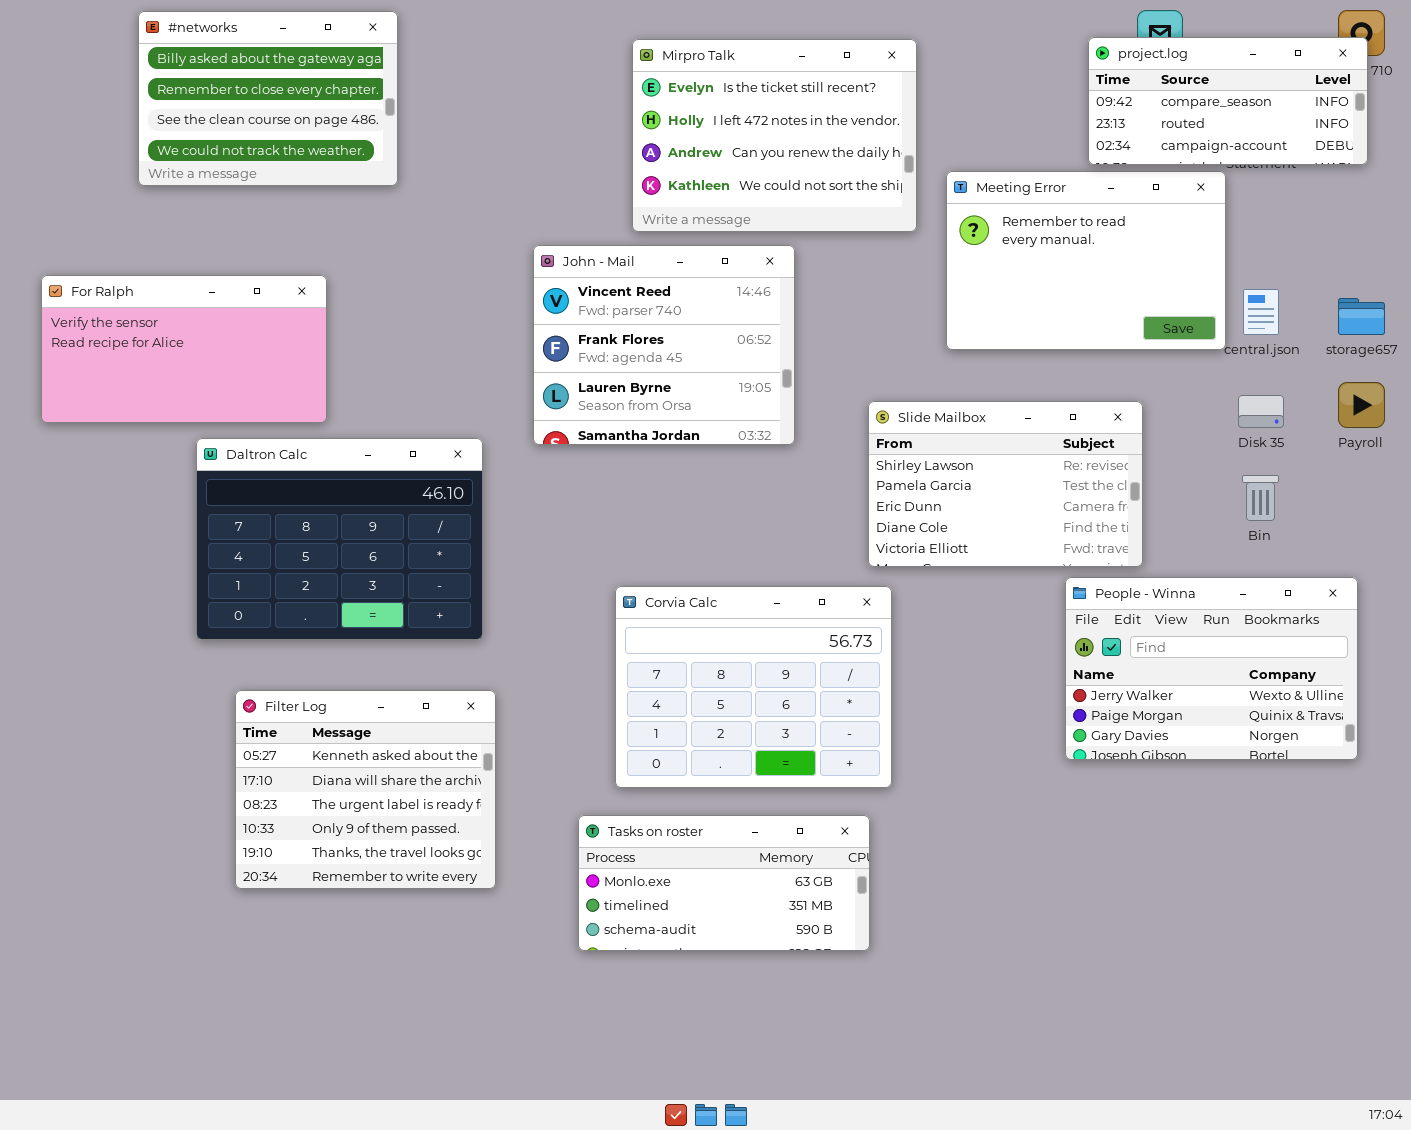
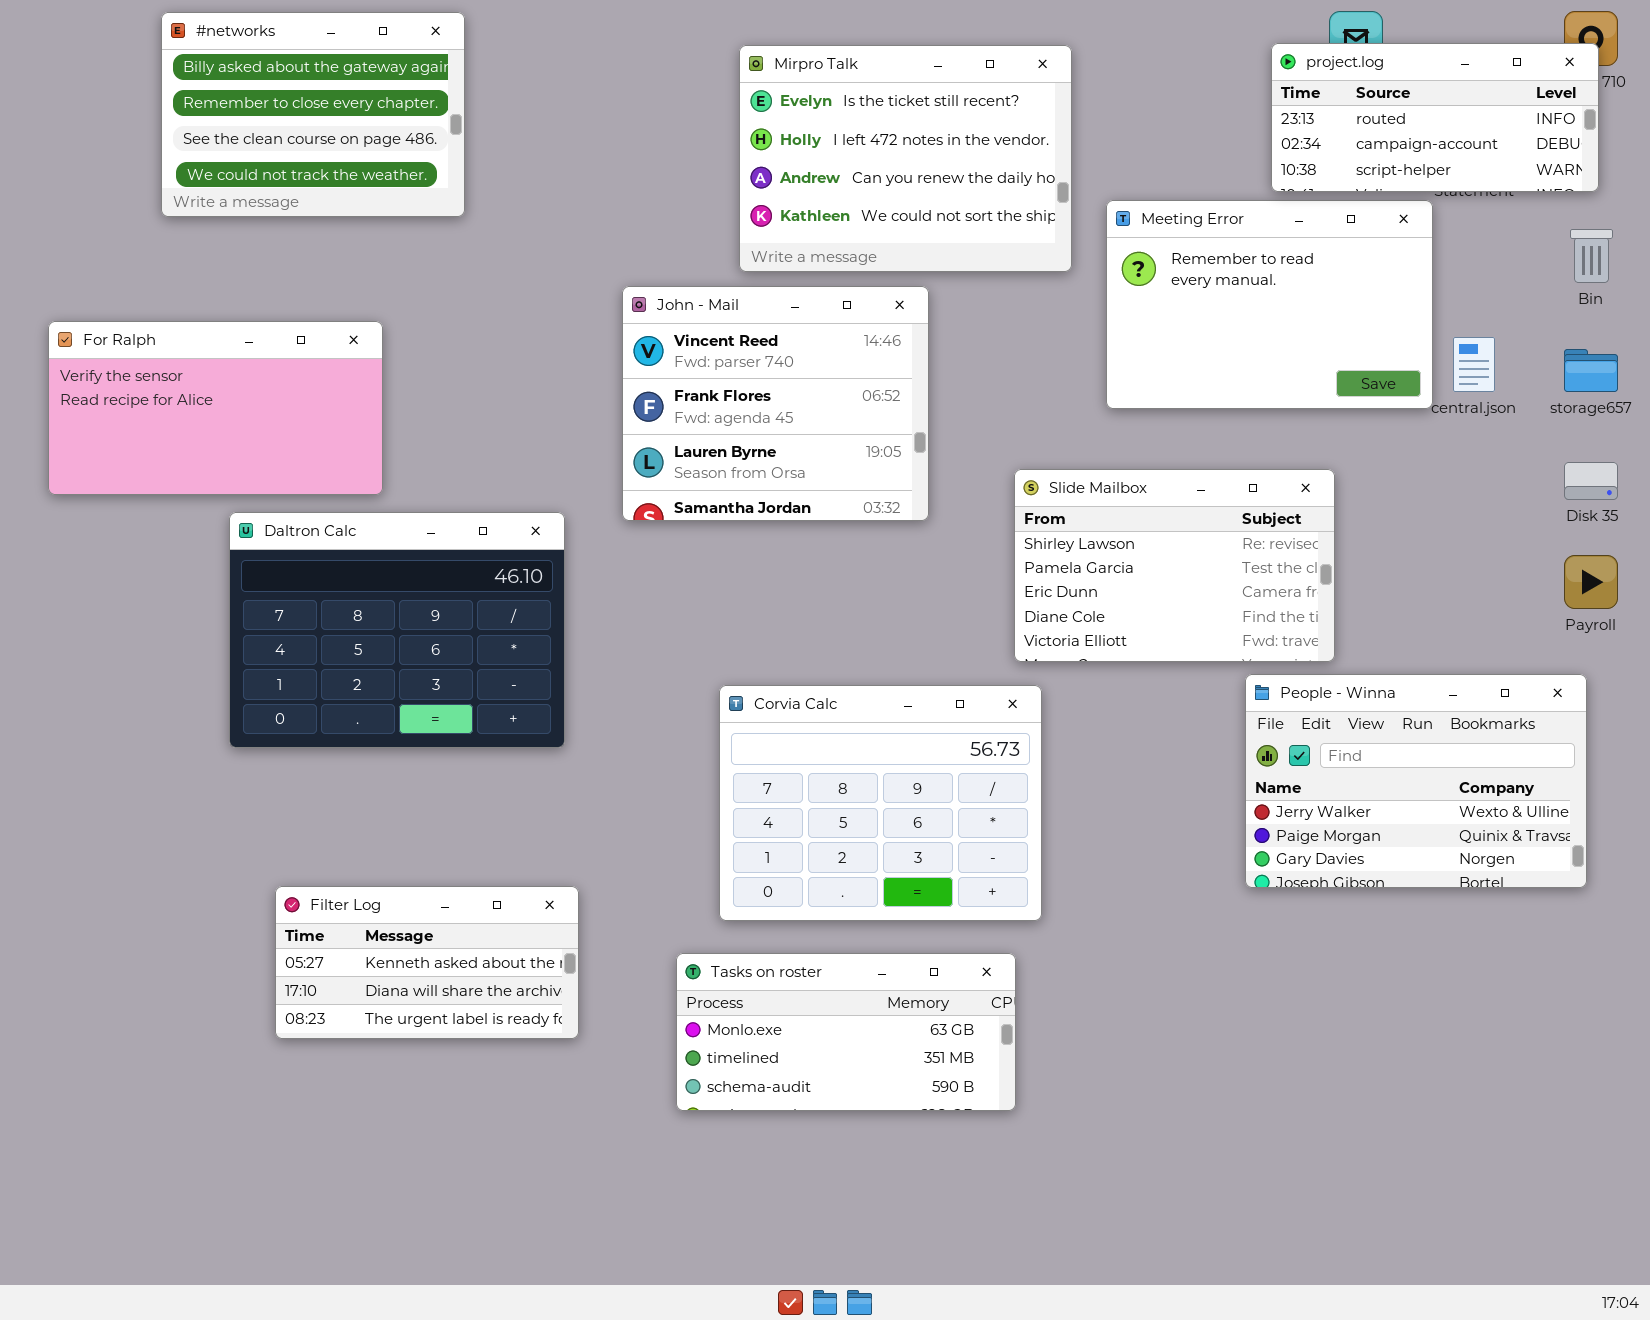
project.log: [1088,37,1368,165] -> [1271,43,1599,192], scrolled down 1 row
Payroll: [1338,382,1385,428] -> [1564,555,1618,609], moved
Disk 35: [1238,395,1284,428] -> [1564,462,1618,500], moved
Bin: [1242,475,1279,521] -> [1570,229,1613,283], moved
Filter Log: [235,690,496,889] -> [275,886,579,1039], resized

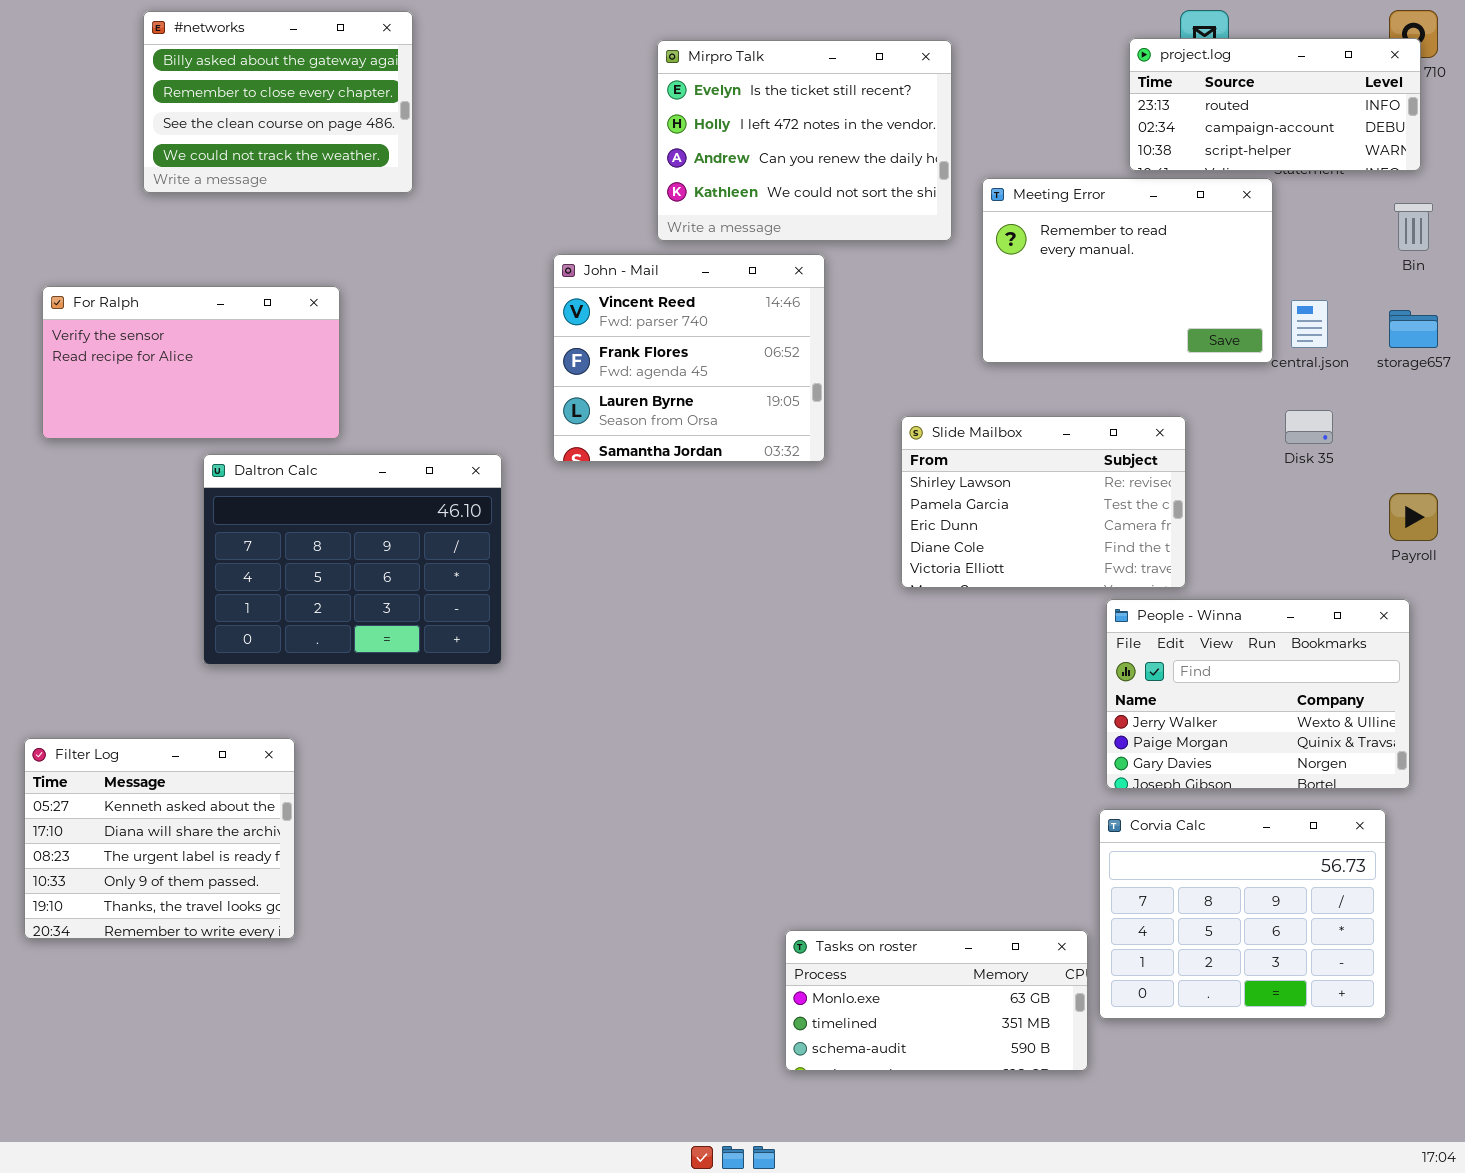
Disk 35: [1564,462,1618,500] -> [1285,410,1333,444], moved
Corvia Calc: [719,685,1042,921] -> [1099,809,1386,1019], moved
Filter Log: [275,886,579,1039] -> [24,738,295,939], moved, resized
Tasks on roster: [676,953,1016,1111] -> [785,930,1088,1071], moved

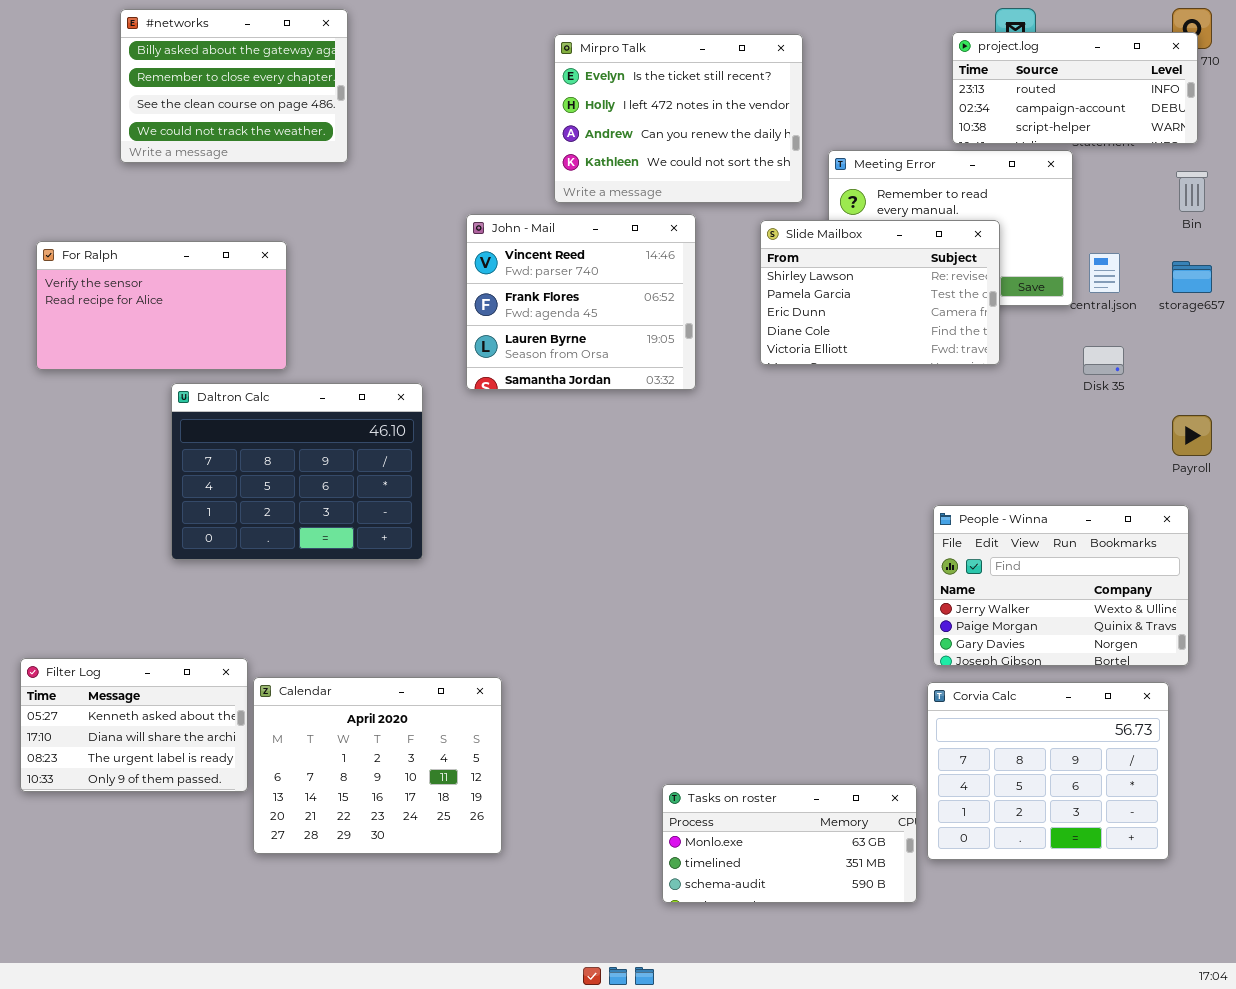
Slide Mailbox: [901,416,1186,588] -> [760,220,1000,365], moved
Filter Log: [24,738,295,939] -> [20,658,248,792], resized
Calendar: none -> [253,677,502,854], opened

